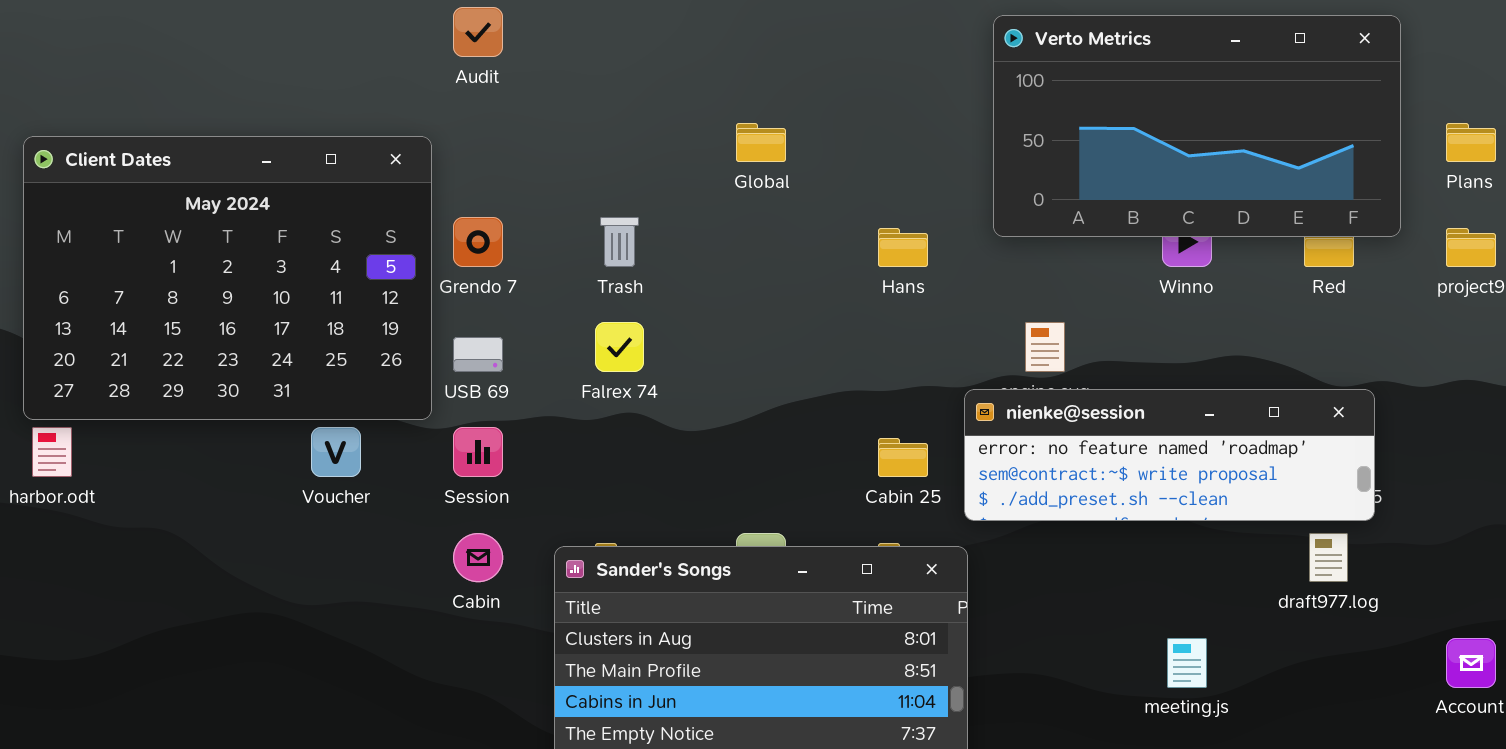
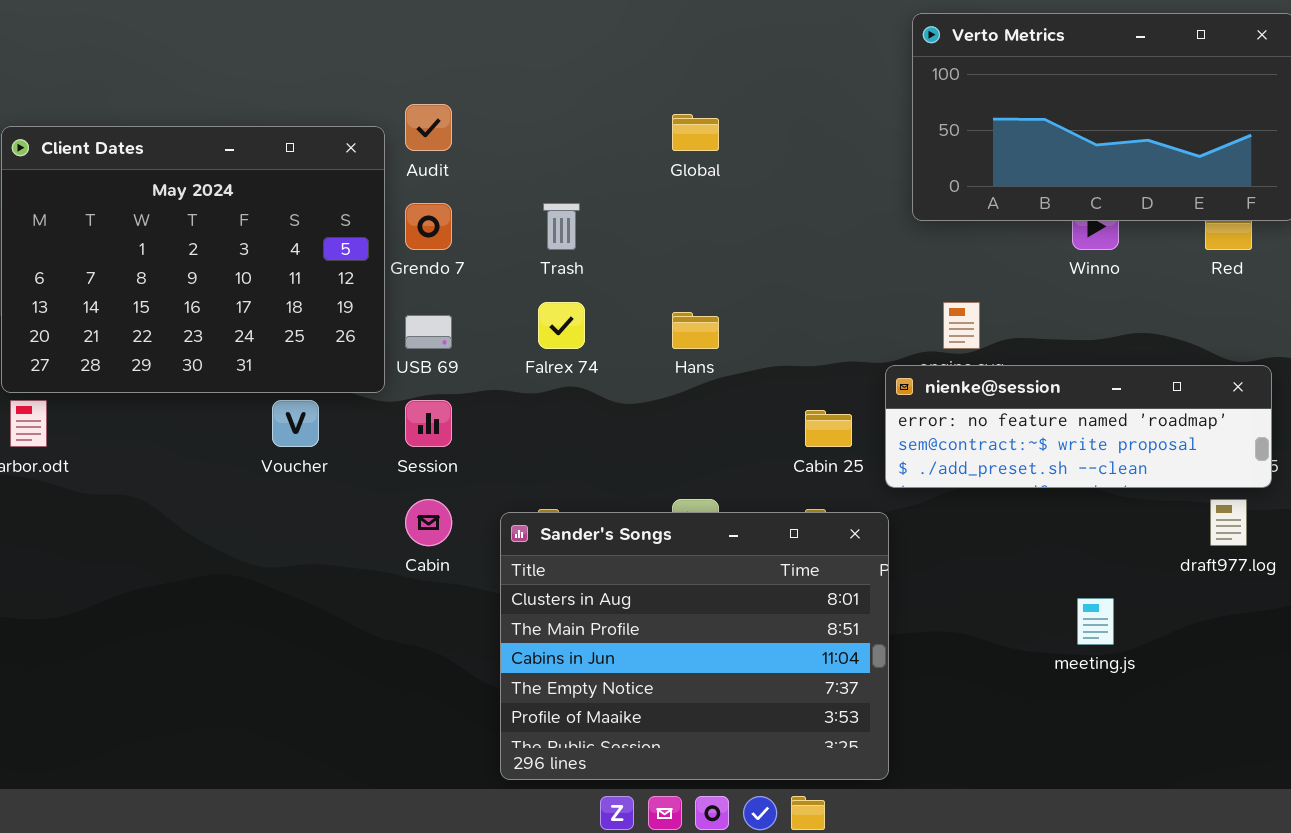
Audit: [453,7,503,57] -> [405,104,452,151], moved
Hans: [878,228,928,267] -> [672,312,719,349], moved

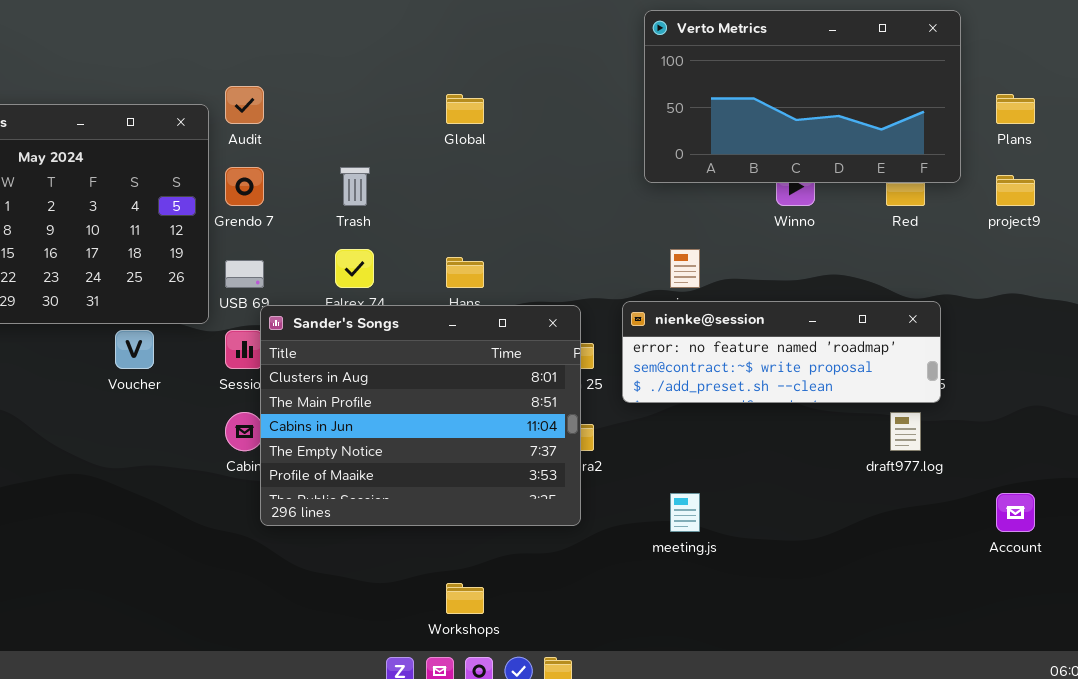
Sander's Songs: [500,512,889,780] -> [260,305,581,526], moved
meeting.js: [1077,598,1114,645] -> [670,493,700,532], moved

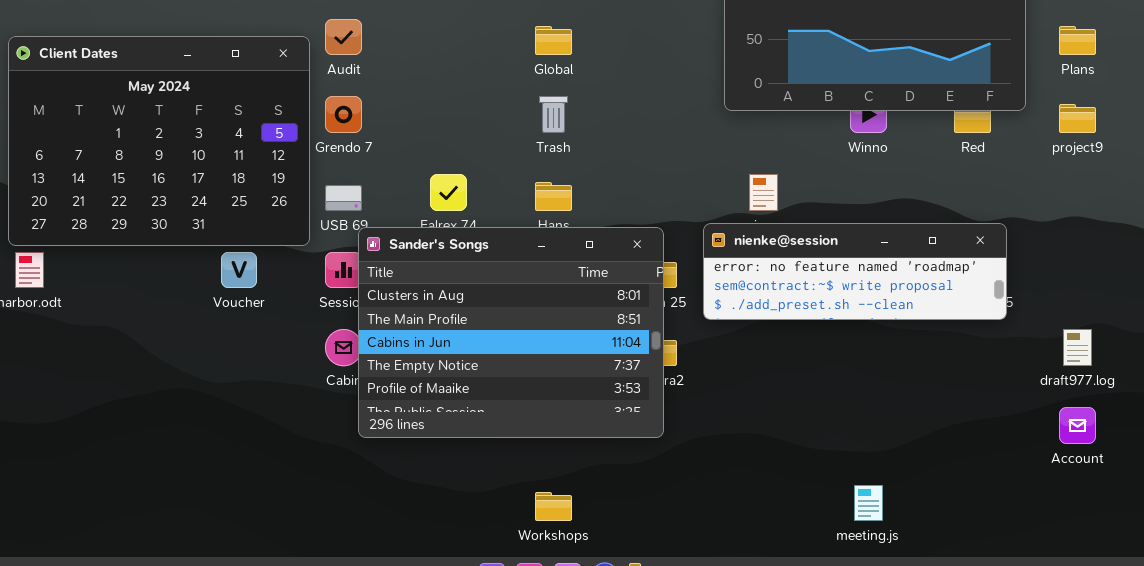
Trash: [340,167,370,206] -> [539,96,568,133], moved
draft977.log: [890,412,921,451] -> [1063,329,1092,366], moved
meeting.js: [670,493,700,532] -> [854,485,883,521], moved

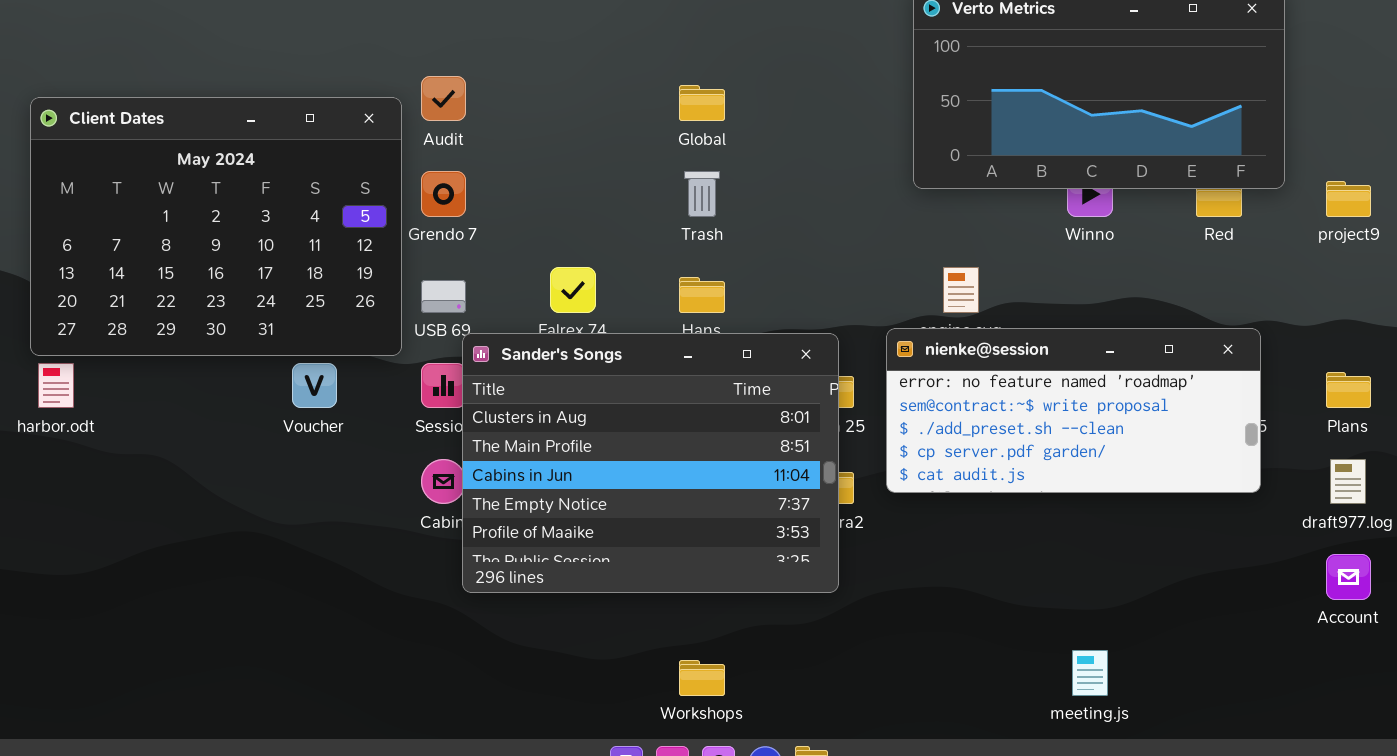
Plans: [1059,26,1096,55] -> [1326,372,1371,408], moved
nienke@session: [703,223,1007,320] -> [886,328,1261,493], resized

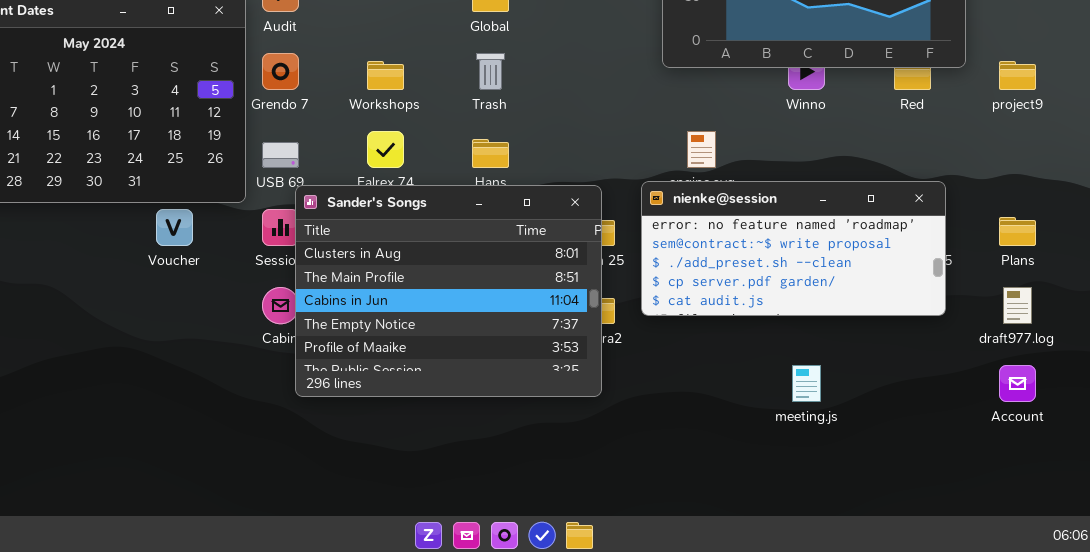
meeting.js: [1072,650,1108,696] -> [792,365,821,402], moved
Workshops: [679,660,725,696] -> [367,61,404,90], moved

